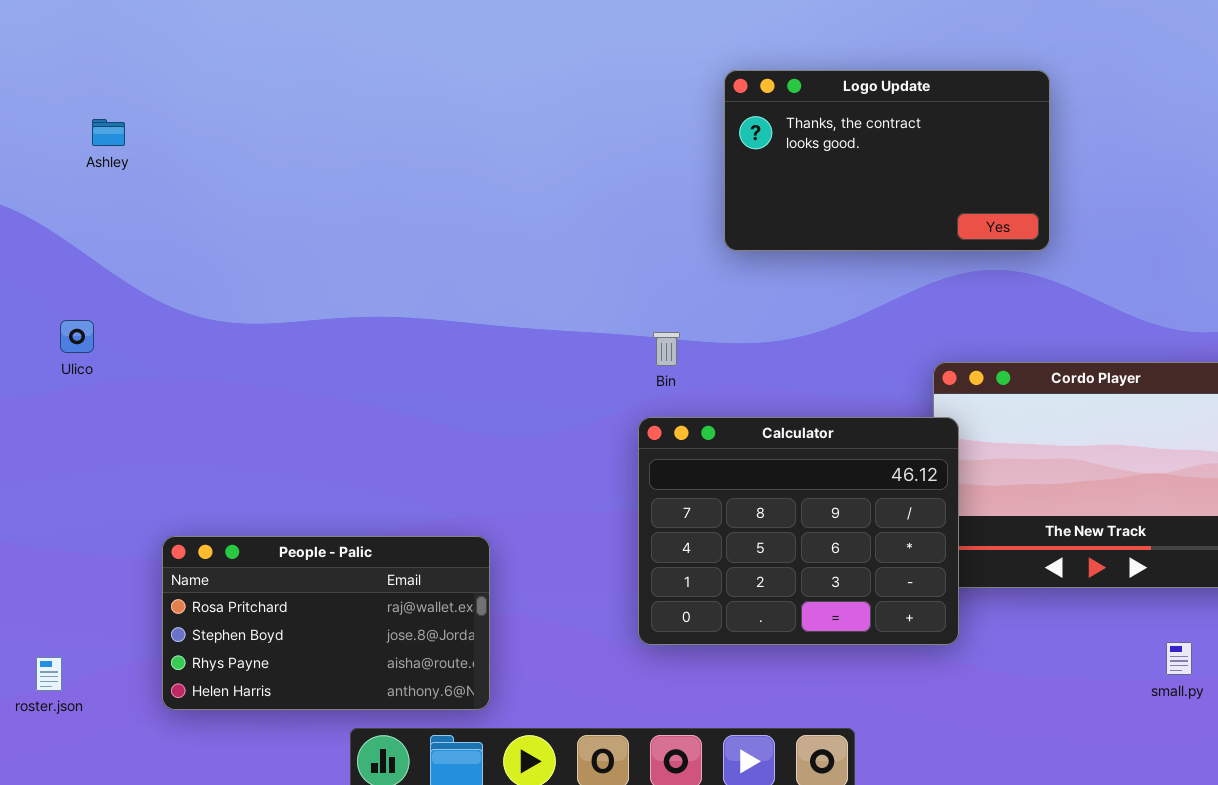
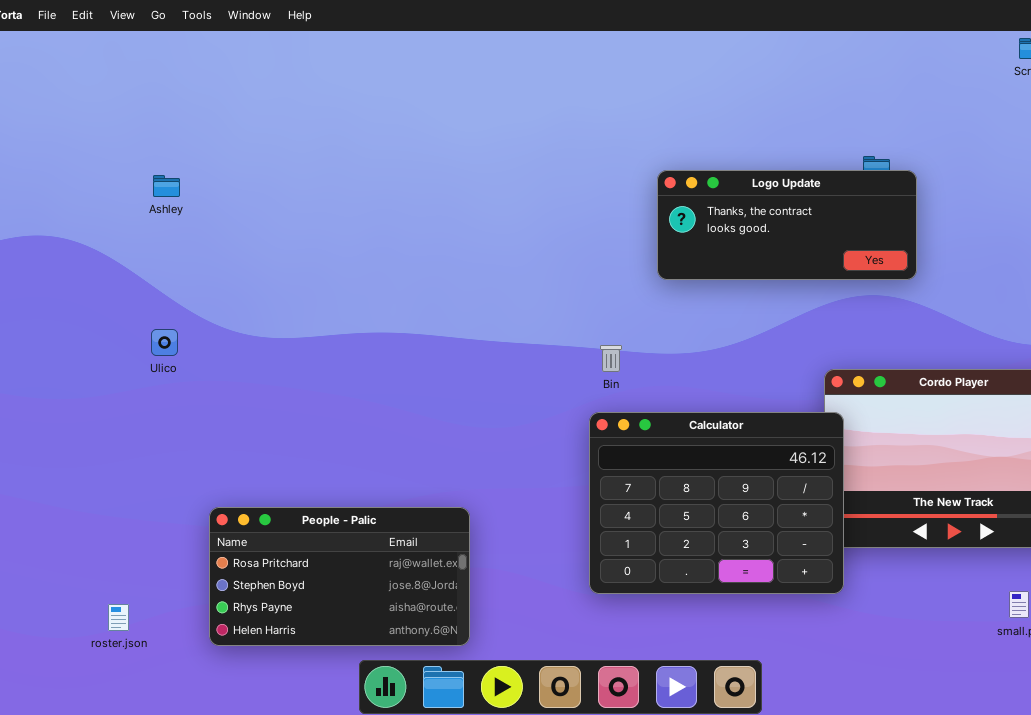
Logo Update: [724,70,1050,251] -> [657,170,917,280], resized
Ulico: [60,320,94,353] -> [151,329,178,356], moved

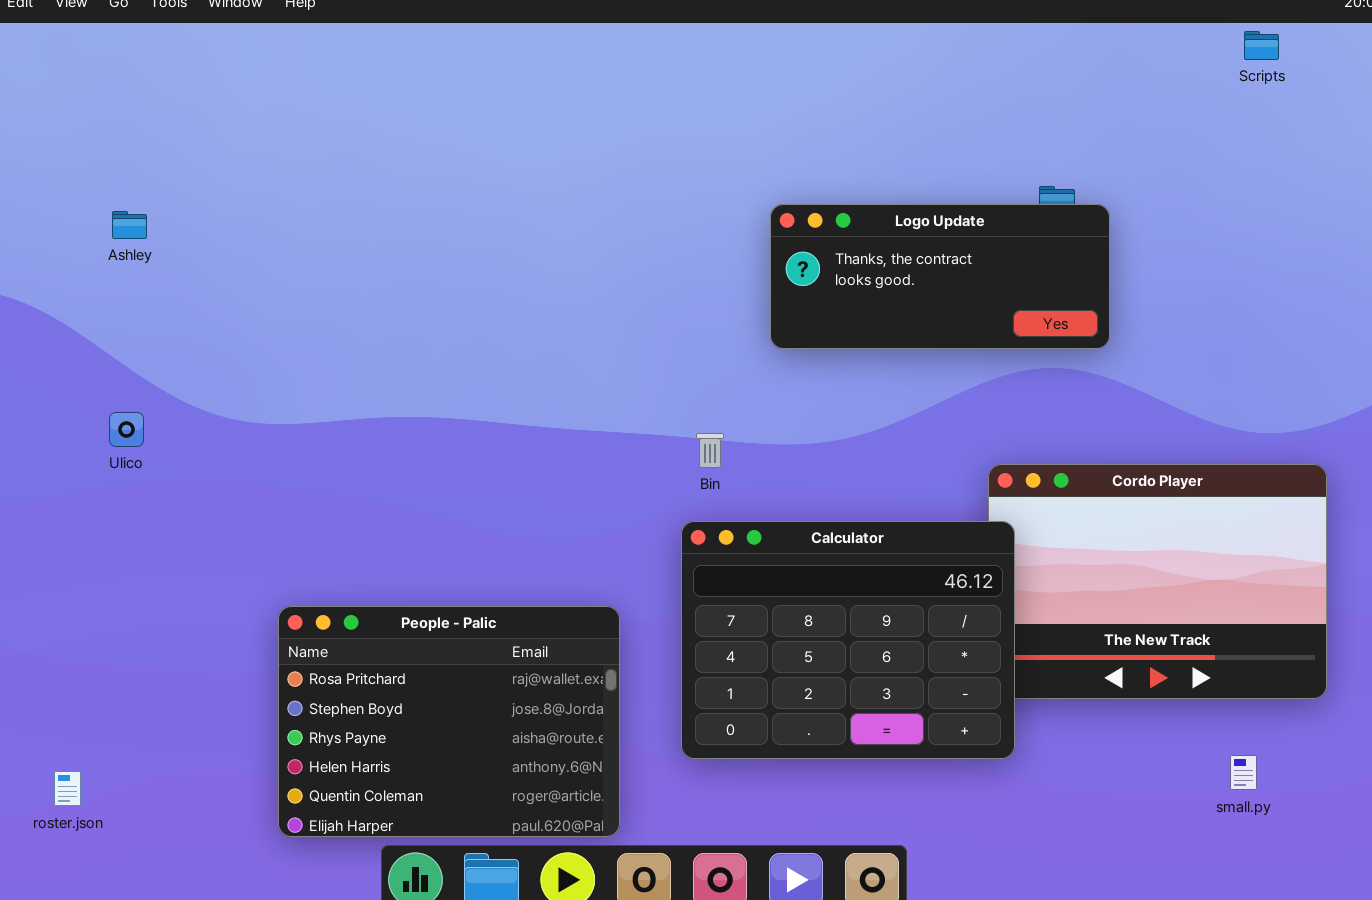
People - Palic: [209,507,470,646] -> [278,606,620,837], moved, resized

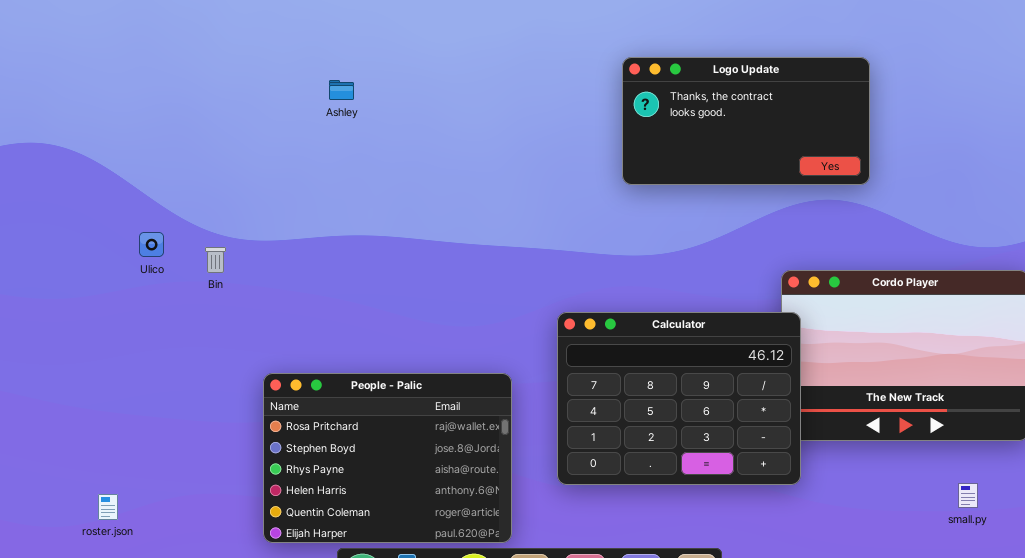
Logo Update: [770,204,1110,349] -> [622,57,870,185], resized
Ashley: [112,211,147,239] -> [329,80,354,100], moved
Bin: [696,433,724,468] -> [205,247,226,273], moved

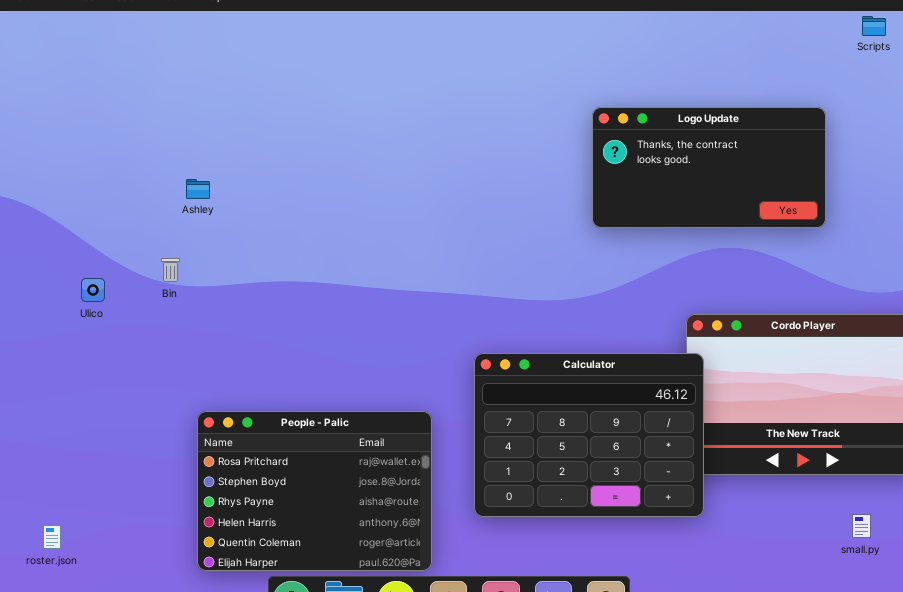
Logo Update: [622,57,870,185] -> [592,107,826,228], moved
Ashley: [329,80,354,100] -> [186,179,210,199], moved
Bin: [205,247,226,273] -> [161,258,180,282], moved

